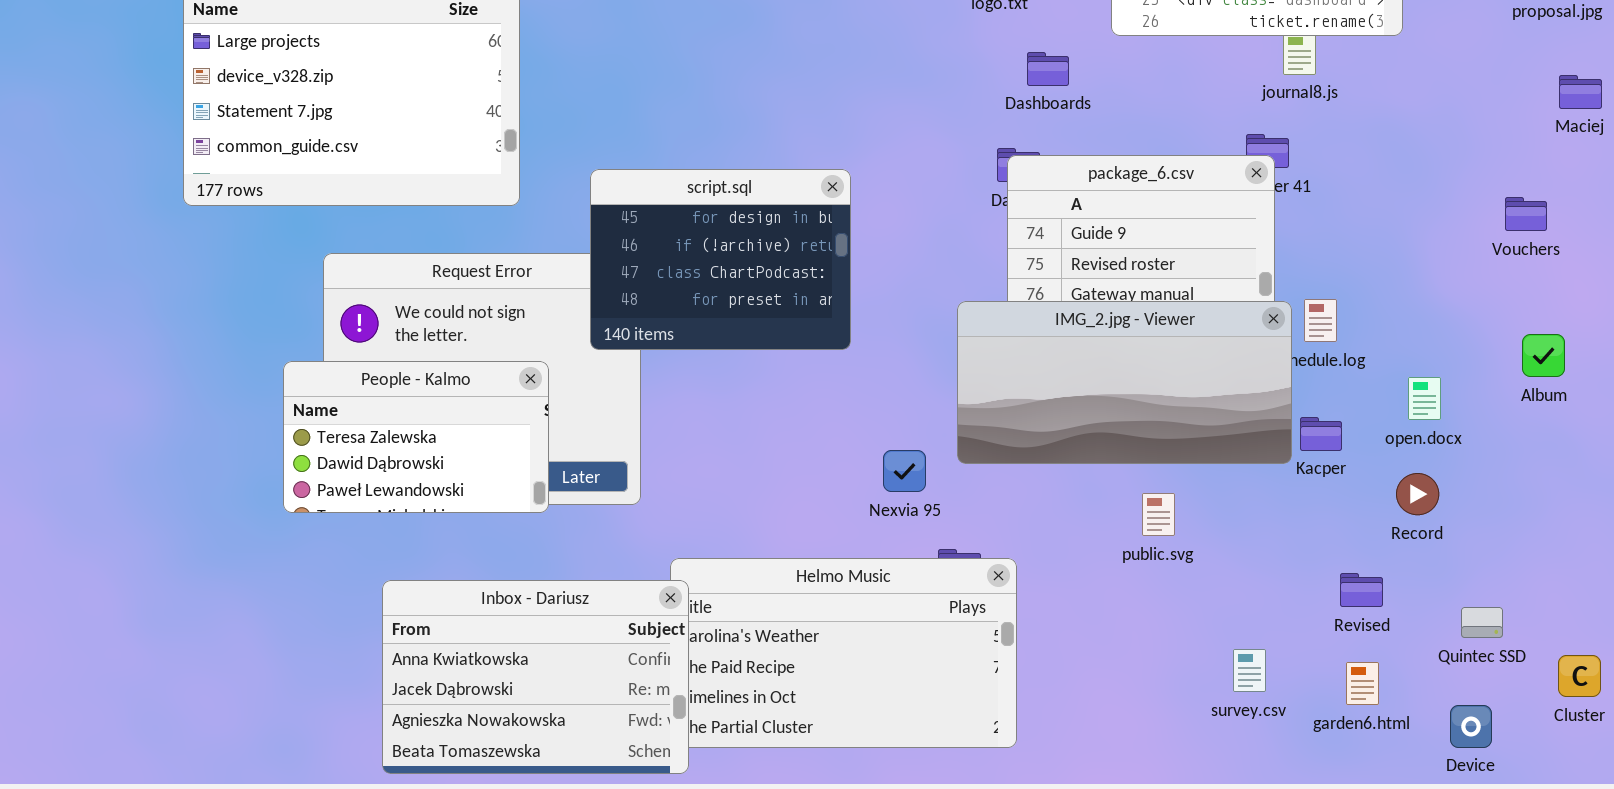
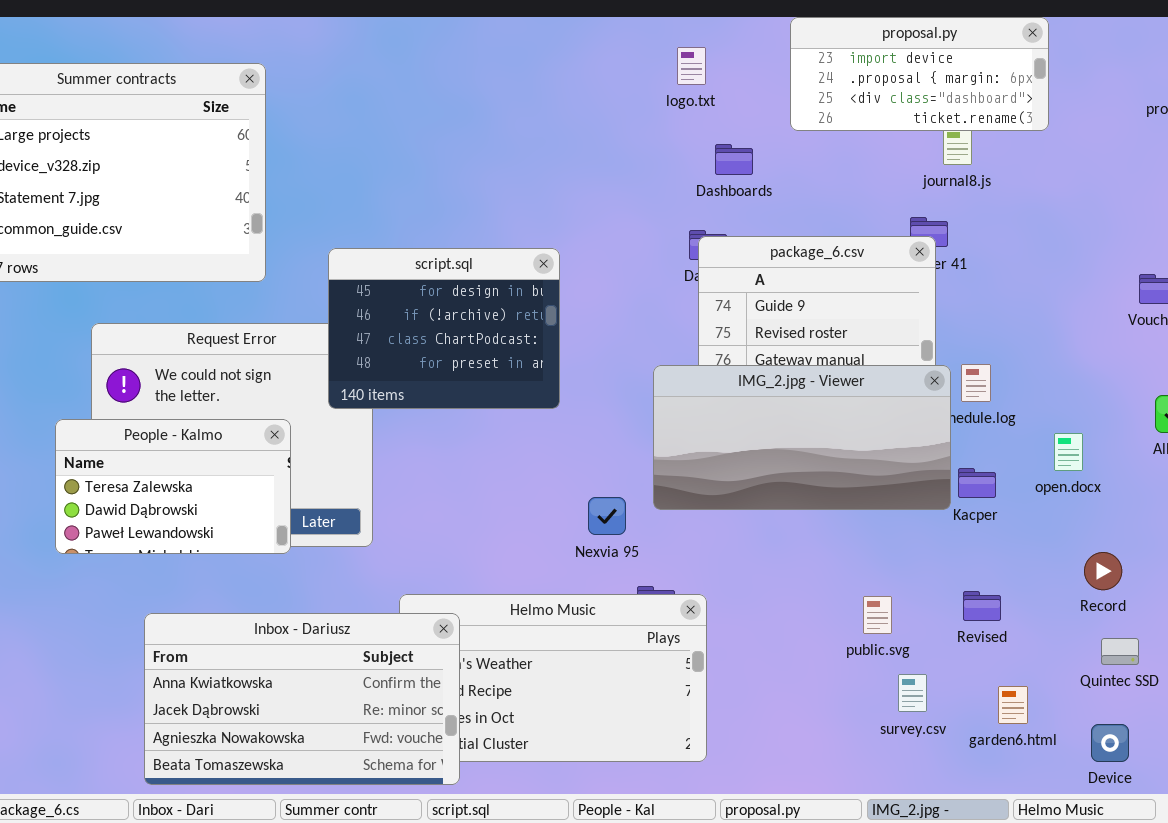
Record: [1396,473,1439,515] -> [1084,552,1122,590], moved
public.svg: [1142,493,1175,536] -> [863,596,892,634], moved
Revised: [1340,573,1383,607] -> [963,591,1001,621], moved
Inbox - Dariusz: [382,580,689,774] -> [144,613,460,785], resized

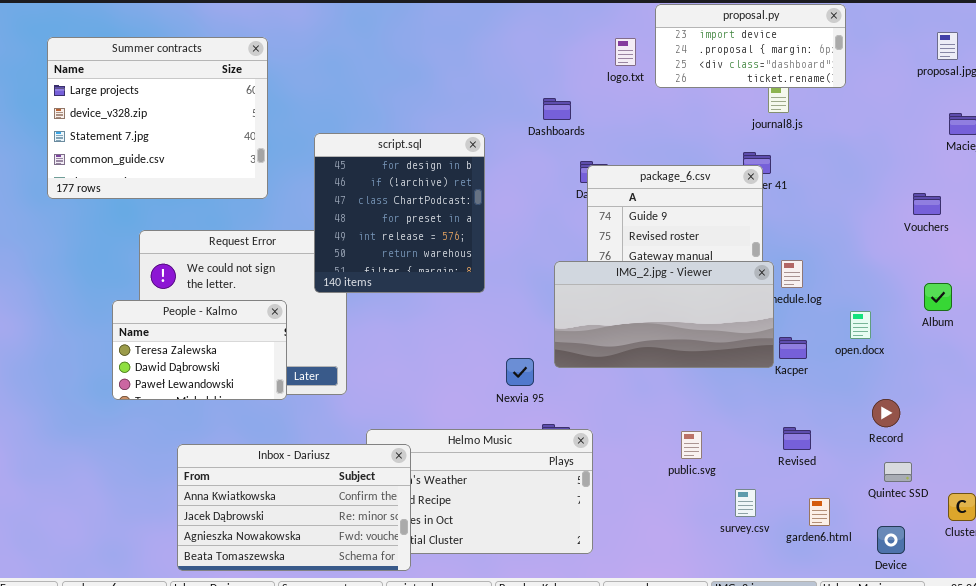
logo.txt: [677,47,706,85] -> [615,38,636,66], moved
Dashboards: [715,144,753,175] -> [543,98,571,120], moved
script.sql: [328,248,560,409] -> [314,133,485,293], resized
public.svg: [863,596,892,634] -> [681,431,702,459], moved

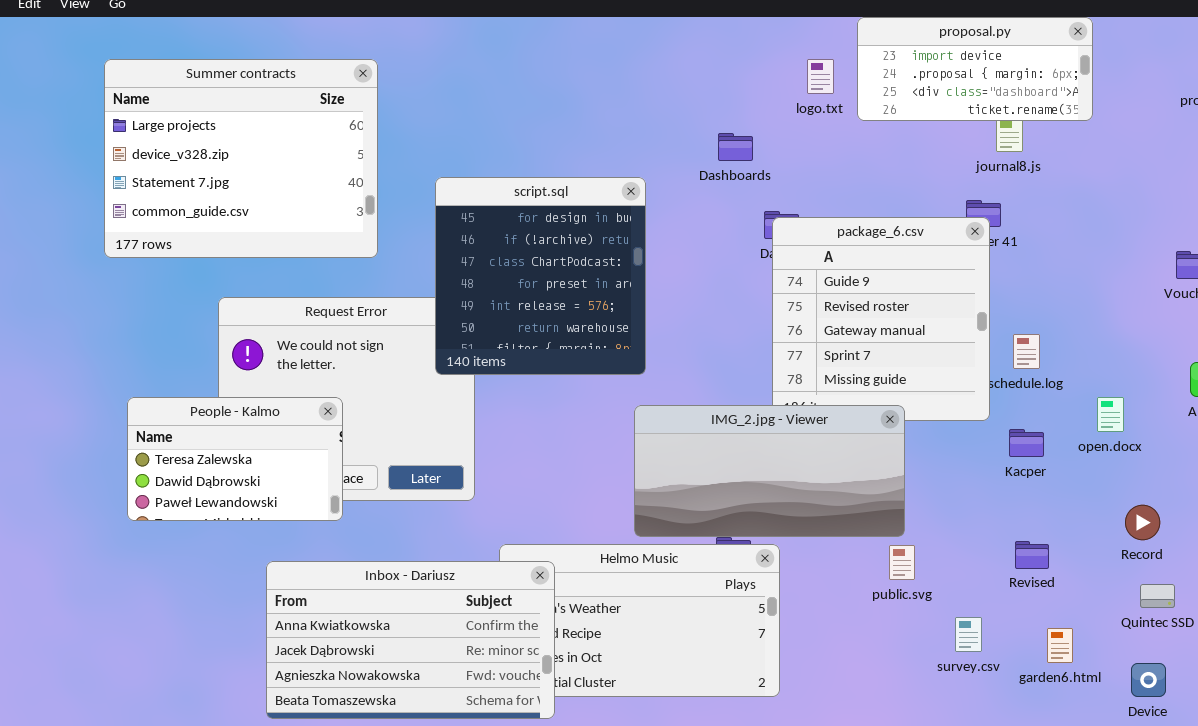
IMG_2.jpg - Viewer: [554,261,774,368] -> [634,405,905,537], moved
People - Kalmo: [112,300,287,400] -> [127,397,343,521], moved

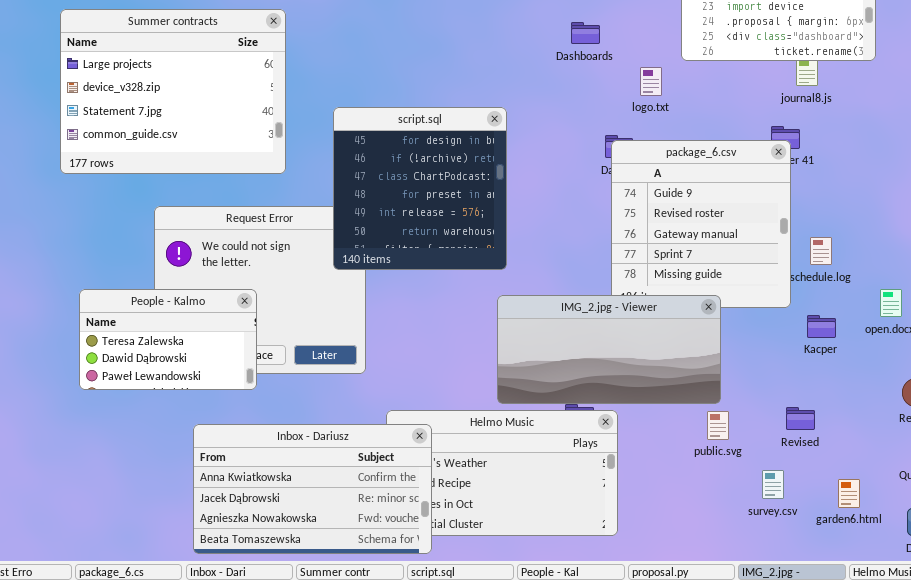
logo.txt: [807,59,834,94] -> [640,67,662,96], moved
Dashboards: [718,133,753,161] -> [571,22,600,44], moved
Revised: [1015,541,1049,569] -> [786,407,815,430], moved

